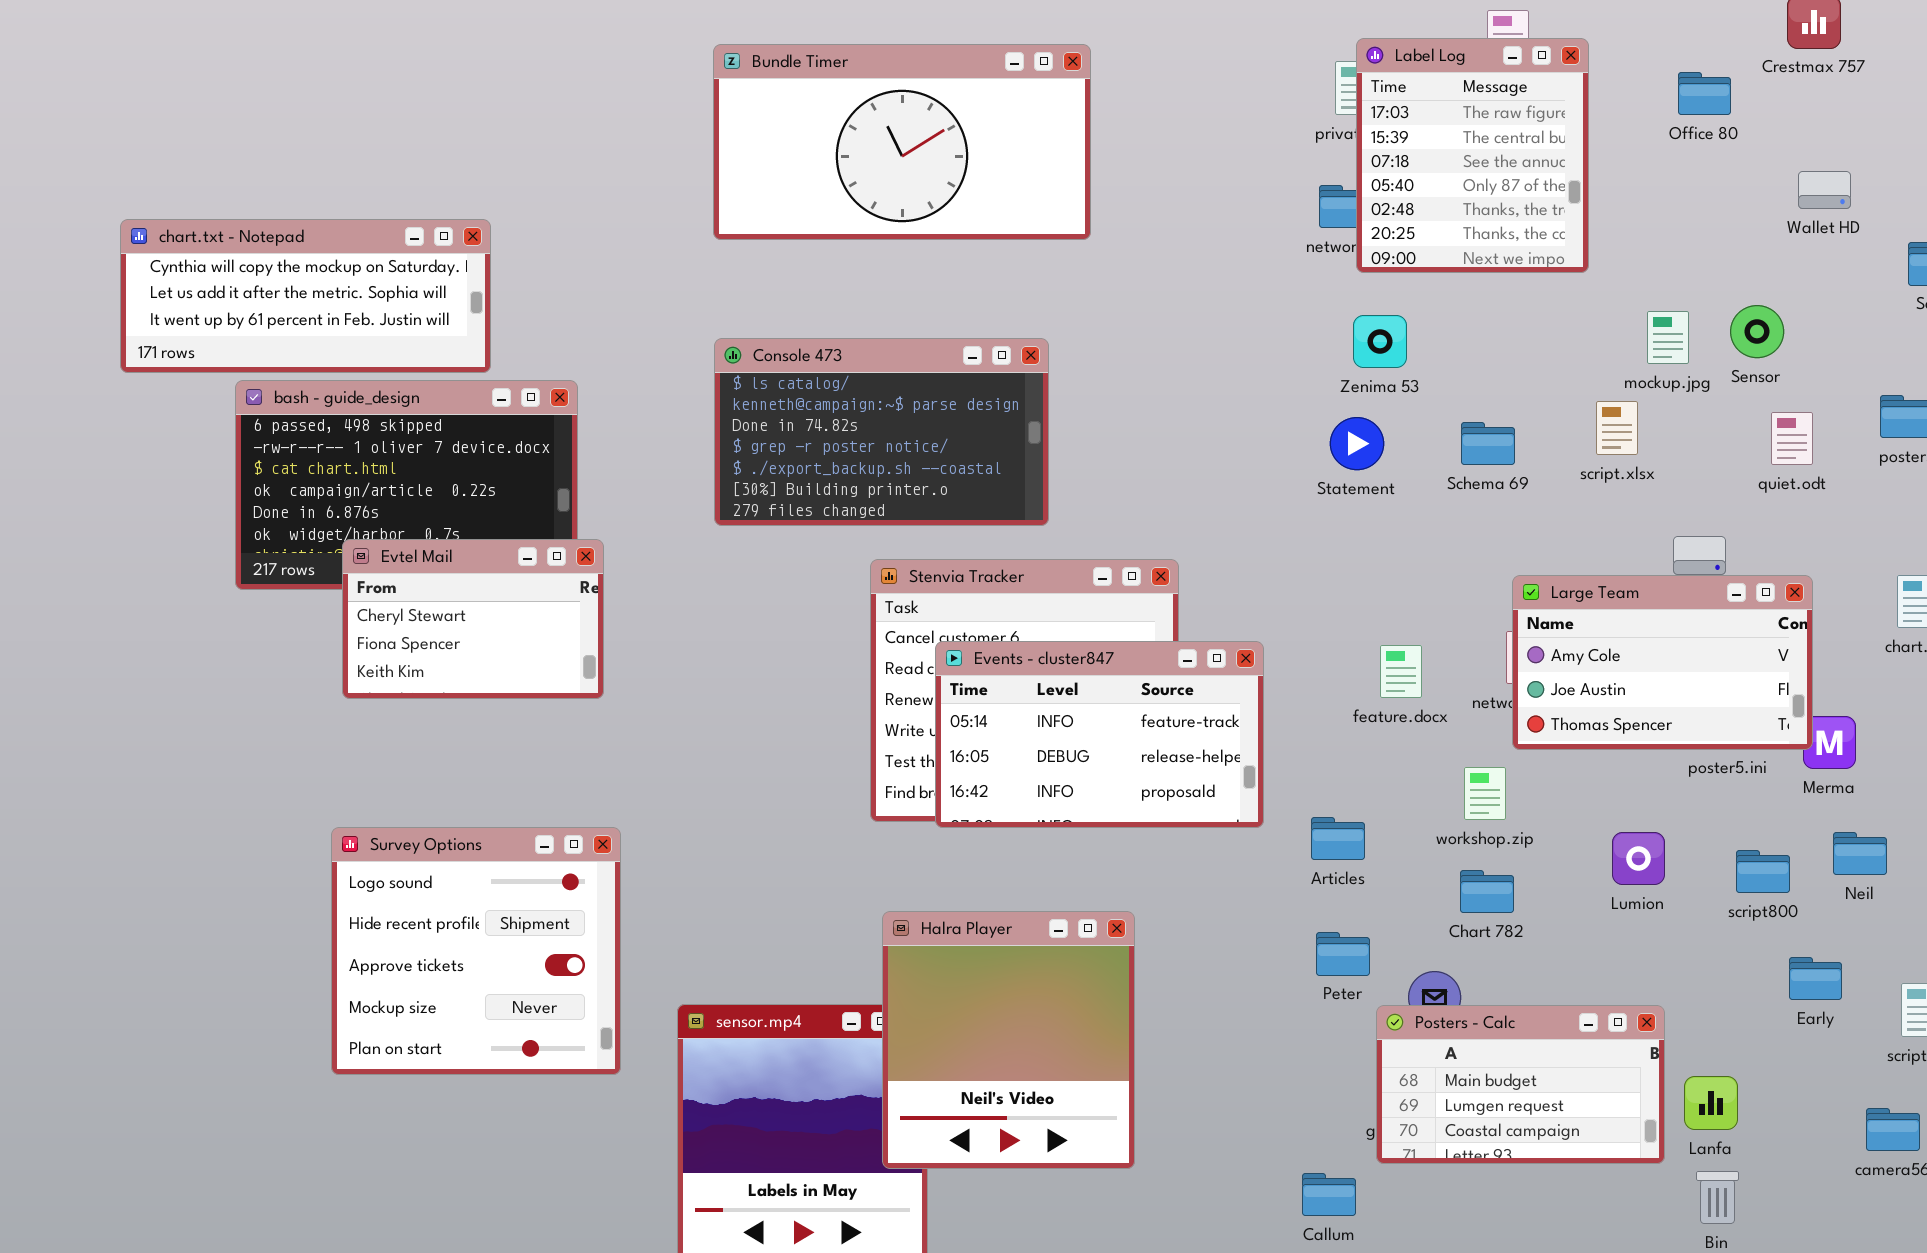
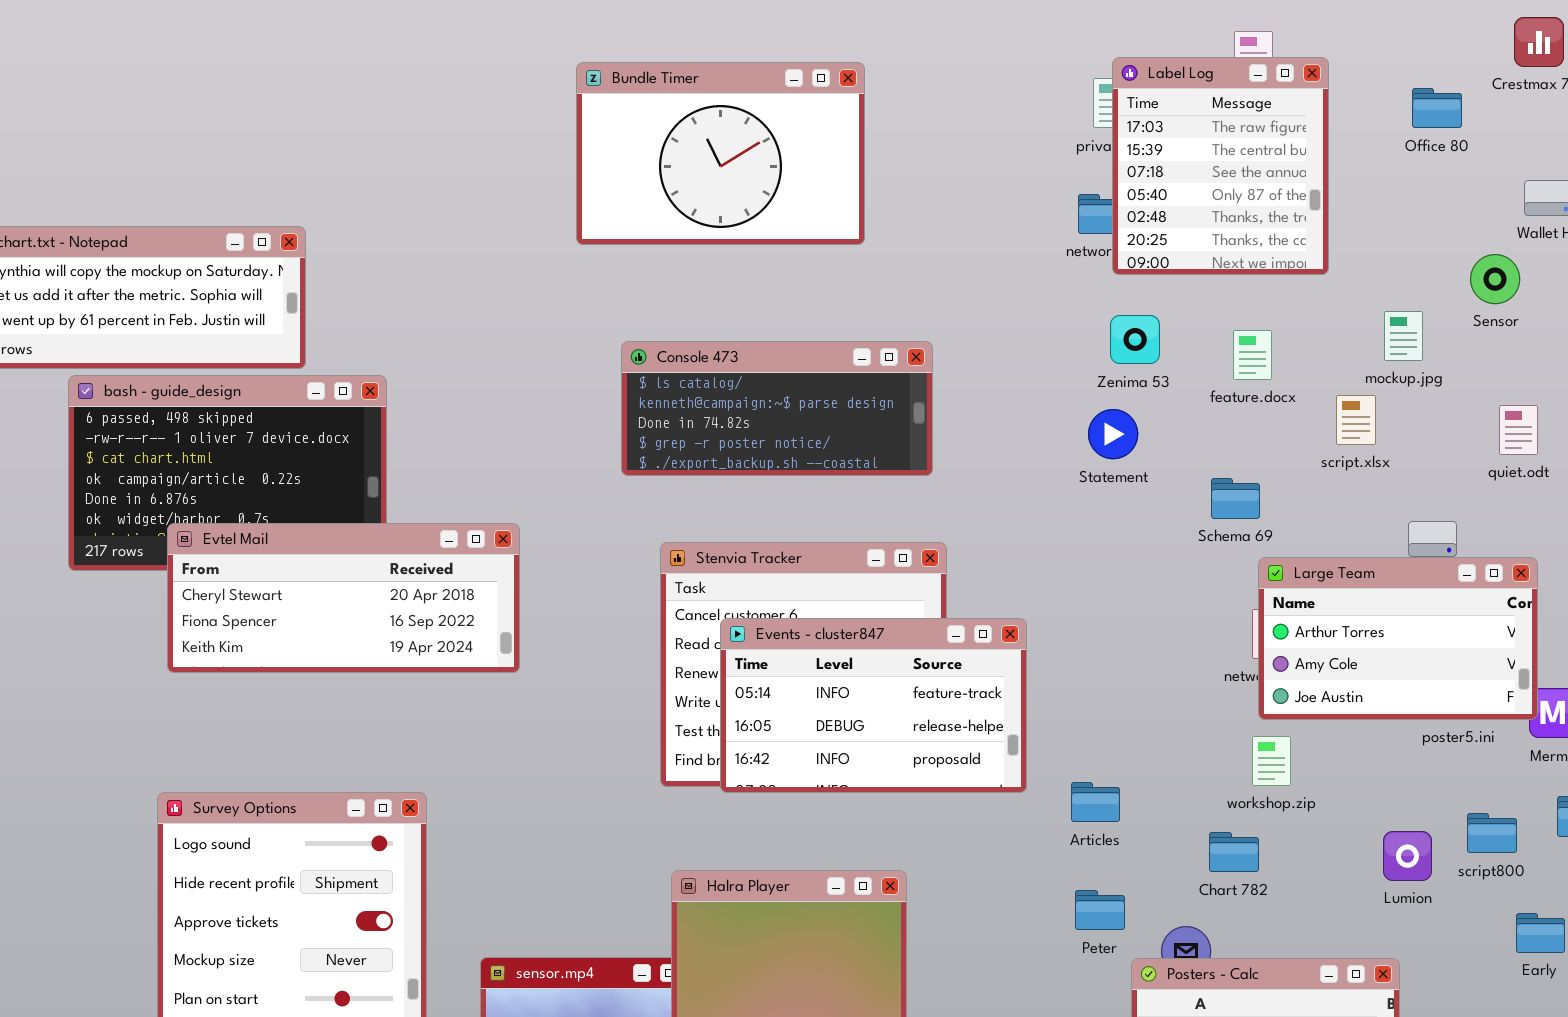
Bundle Timer: [713,44,1091,240] -> [576,62,865,245], resized
Sensor: [1730,305,1784,358] -> [1470,254,1520,304], moved
Console 473: [714,338,1049,526] -> [621,341,933,476], moved, resized
Schema 69: [1461,422,1515,465] -> [1211,478,1260,519], moved
Evtel Mail: [342,539,604,699] -> [167,523,520,673], resized
Large Team: [1512,575,1813,750] -> [1258,557,1538,720], scrolled up 1 row
feature.docx: [1380,645,1422,698] -> [1233,330,1272,380], moved
workshop.zip: [1464,767,1506,820] -> [1252,736,1291,786], moved
Lumion: [1612,832,1665,885] -> [1383,831,1432,881], moved

